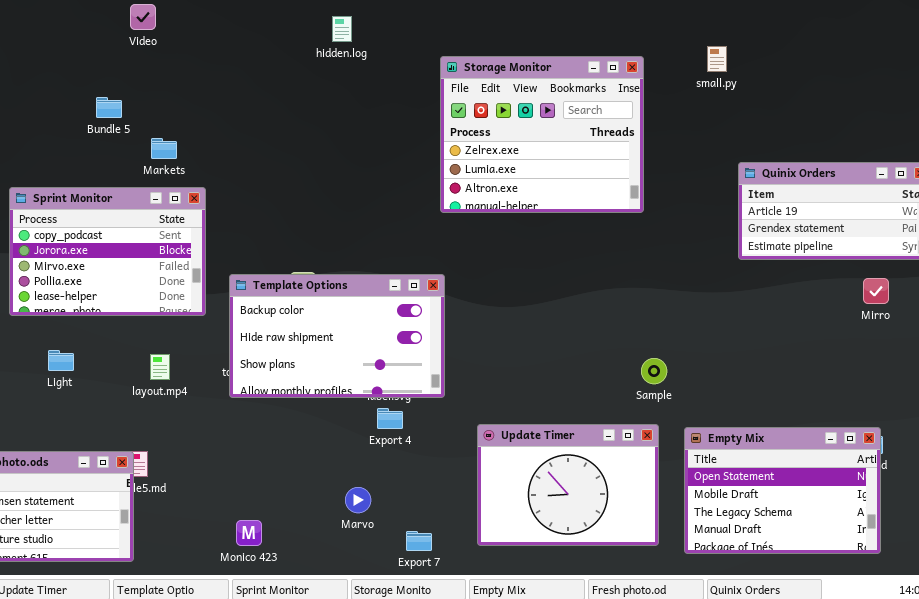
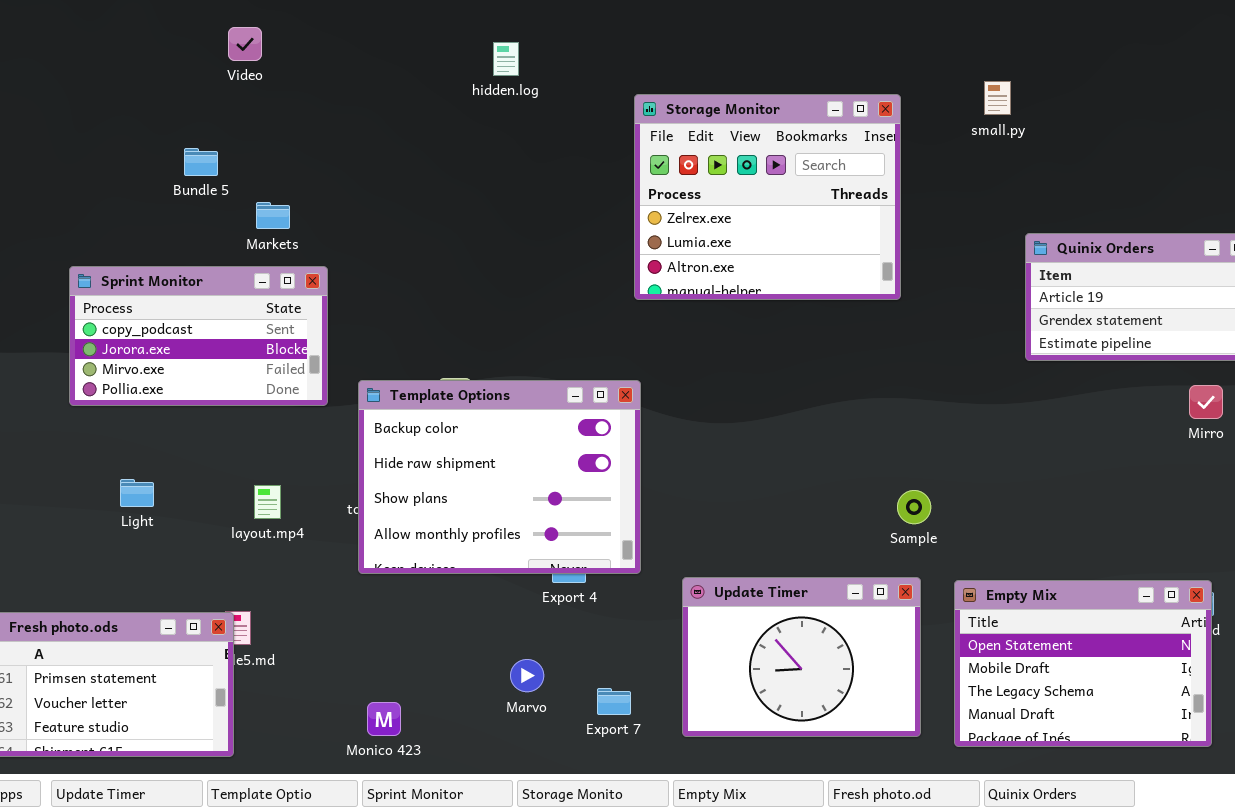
Sprint Monitor: [9,187,206,316] -> [69,266,328,406], resized
Template Options: [229,274,445,398] -> [358,380,641,574], resized
Export 7: [406,531,432,551] -> [597,688,631,715], moved

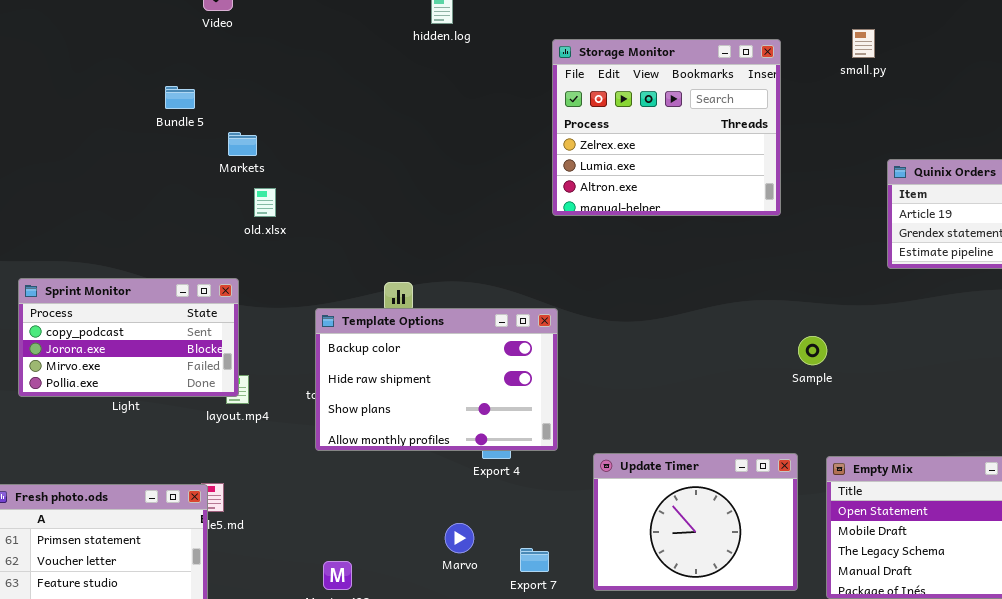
Sprint Monitor: [69,266,328,406] -> [18,278,239,397], moved
Template Options: [358,380,641,574] -> [315,308,558,451], resized
Sample: [897,490,931,524] -> [798,336,827,365], moved

